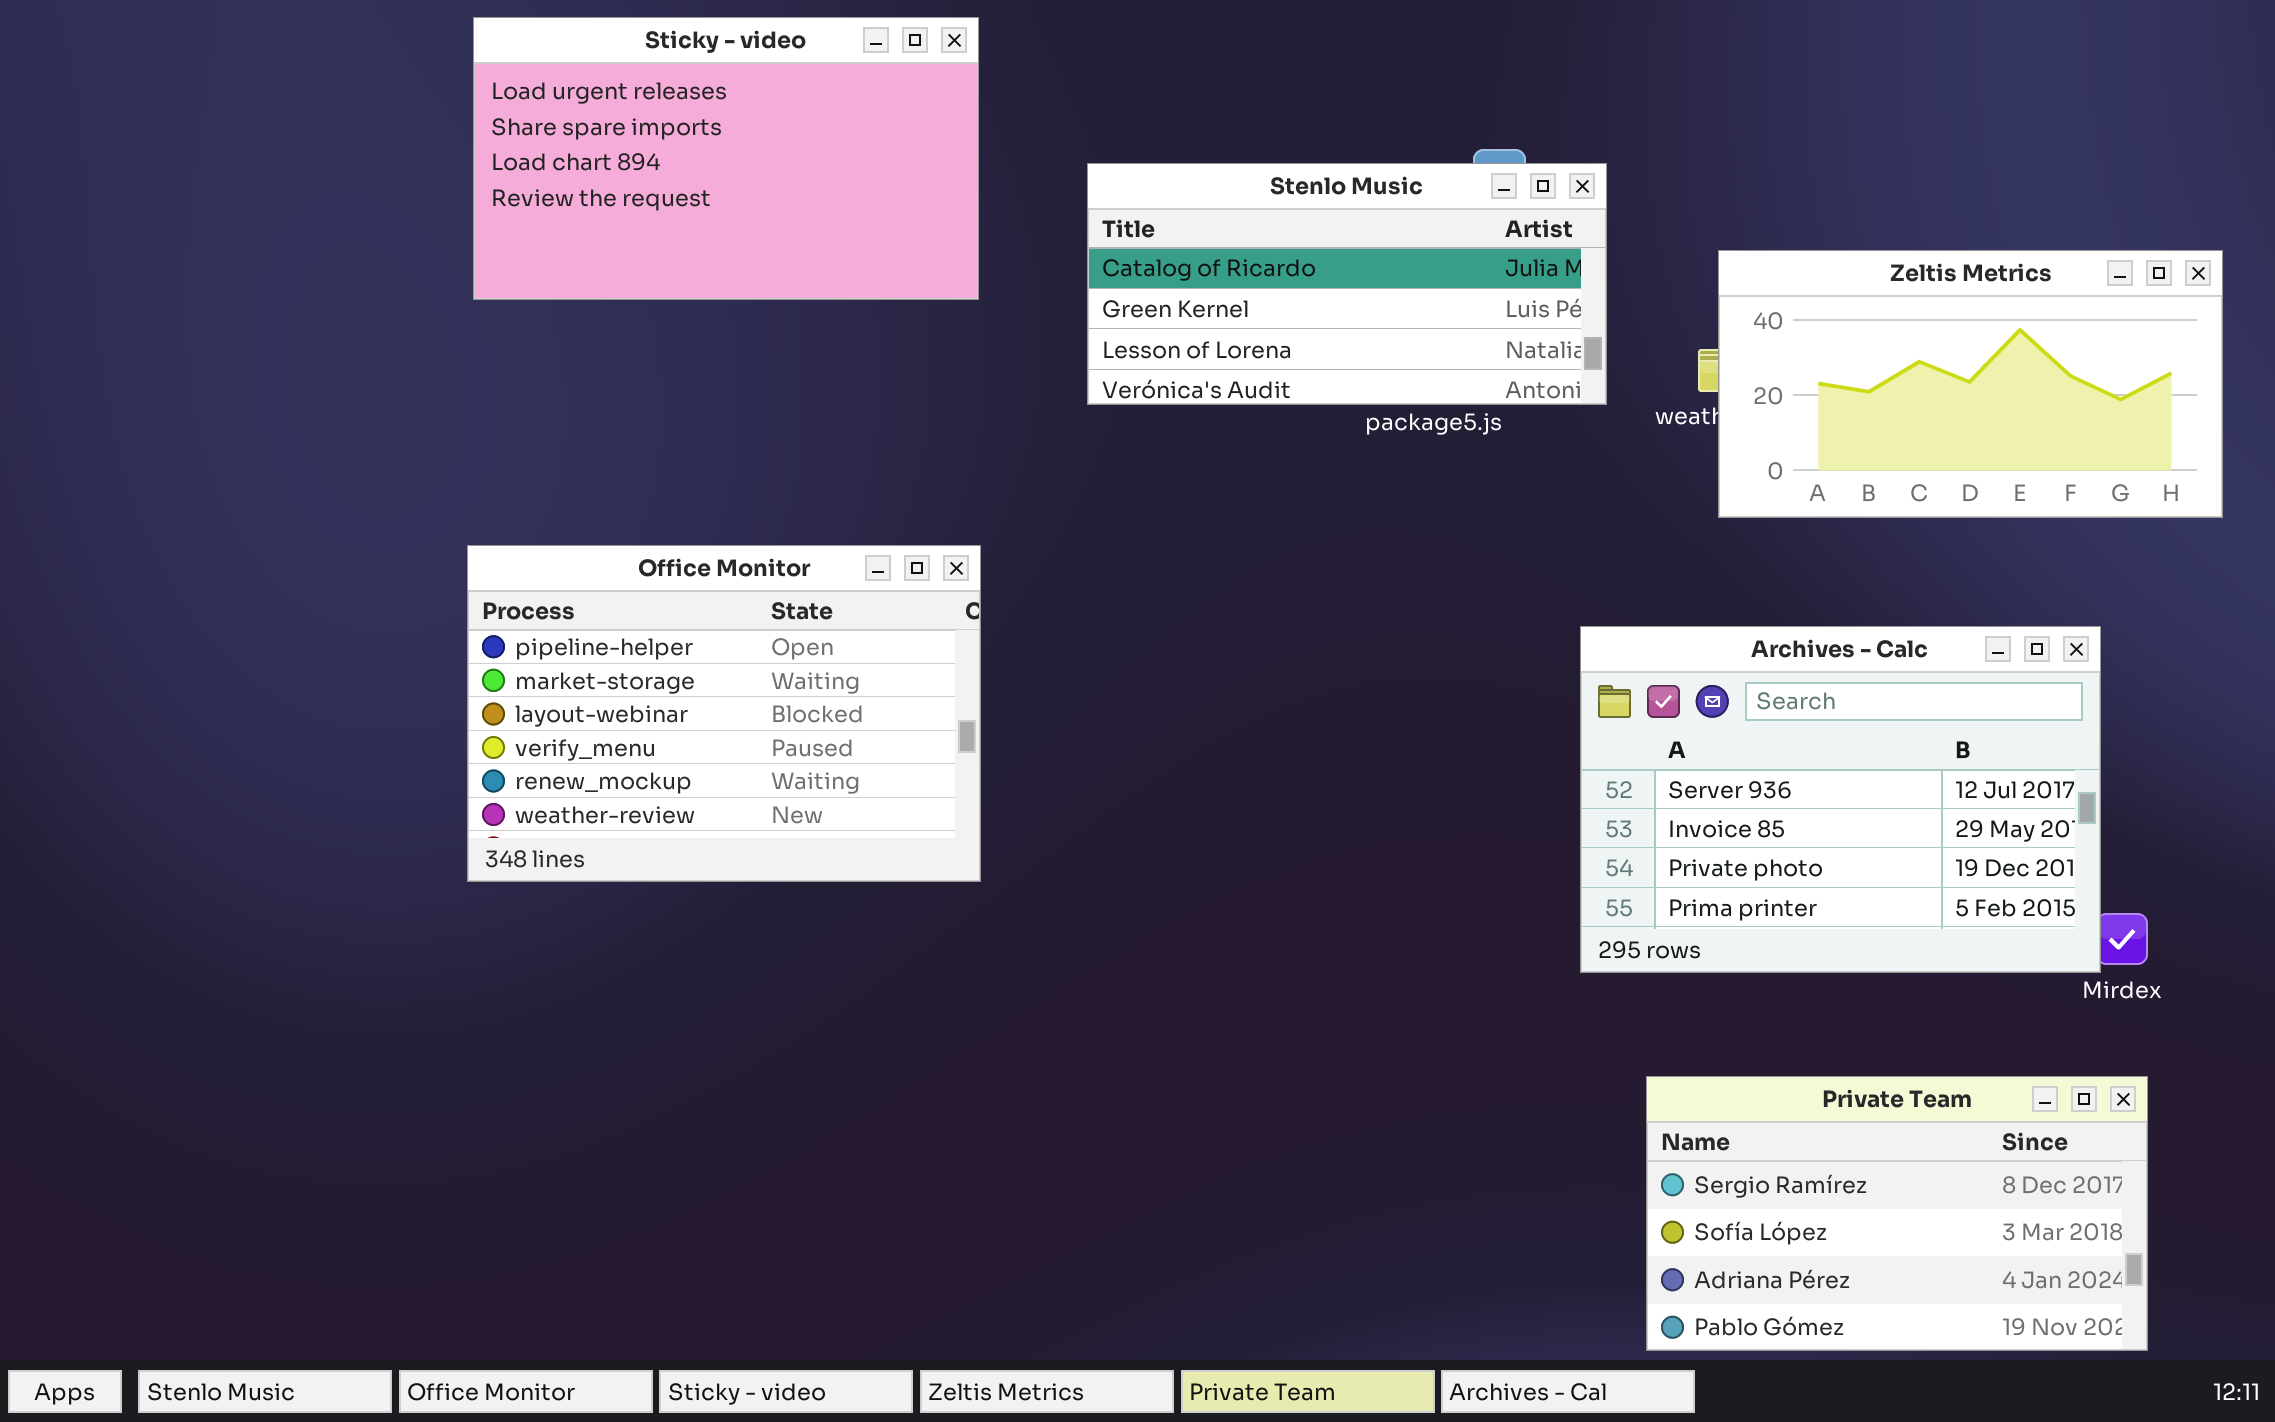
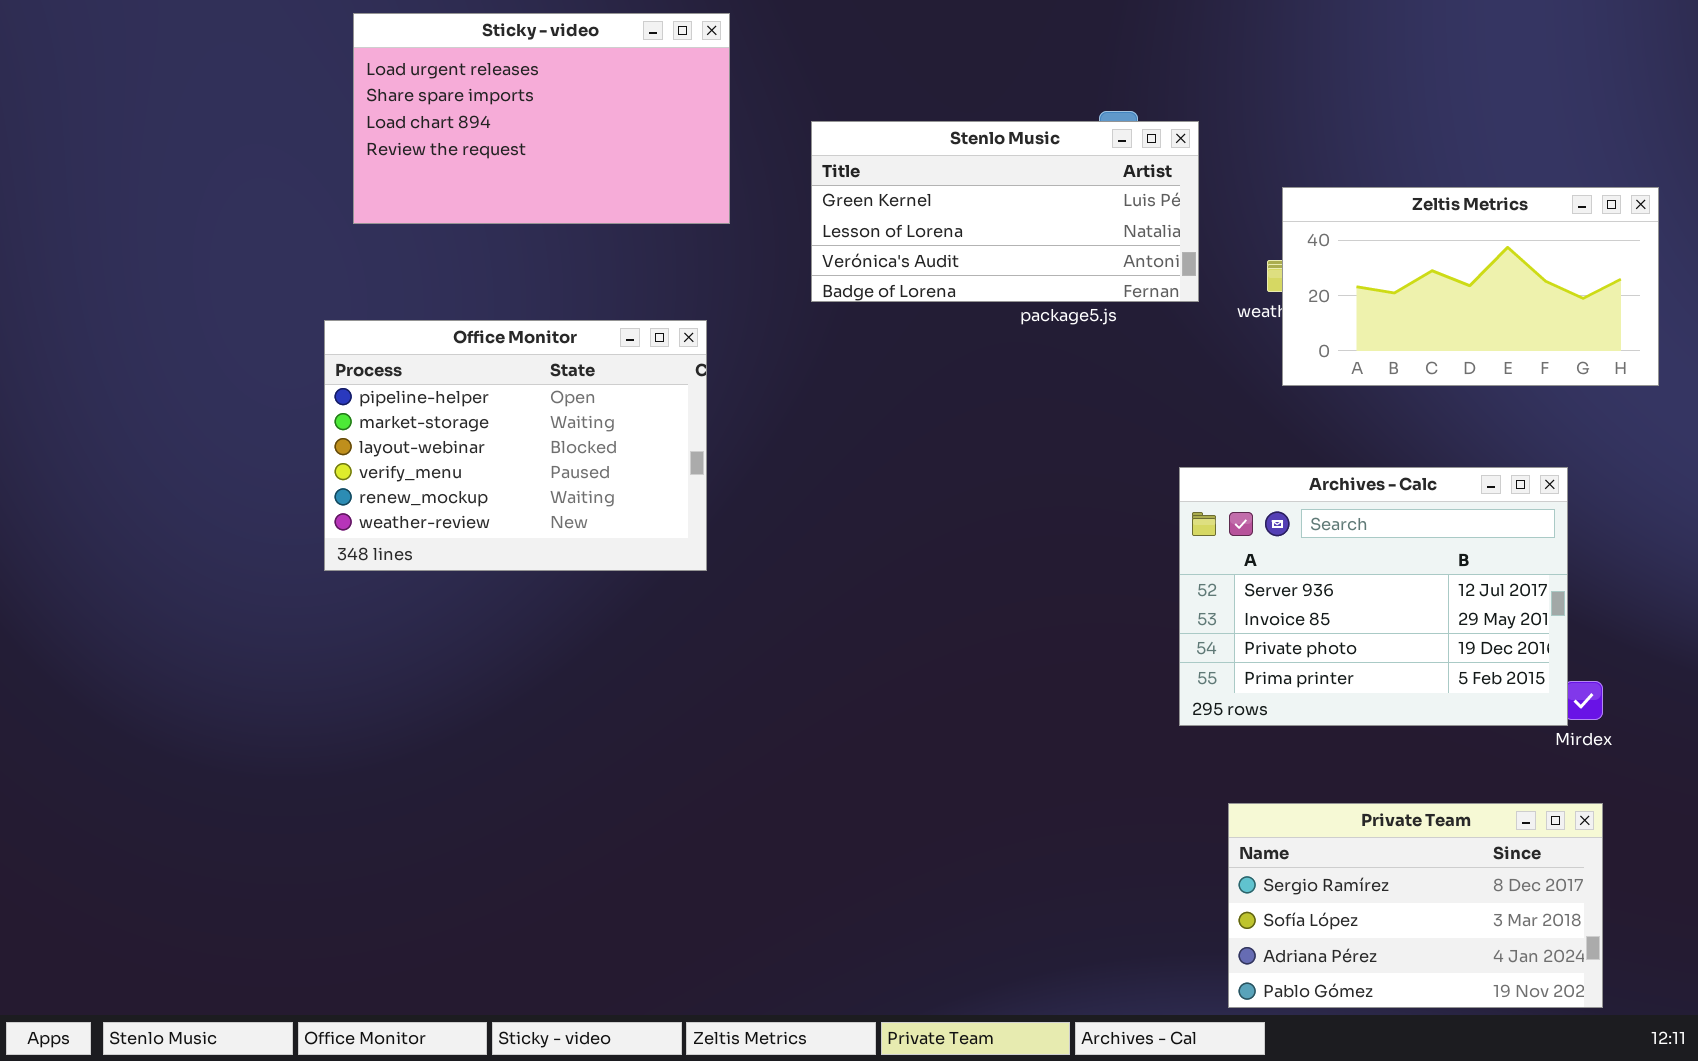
Stenlo Music: [1087,163,1607,405] -> [811,121,1199,302], scrolled down 1 row
Office Monitor: [467,545,981,882] -> [324,320,707,571], moved

